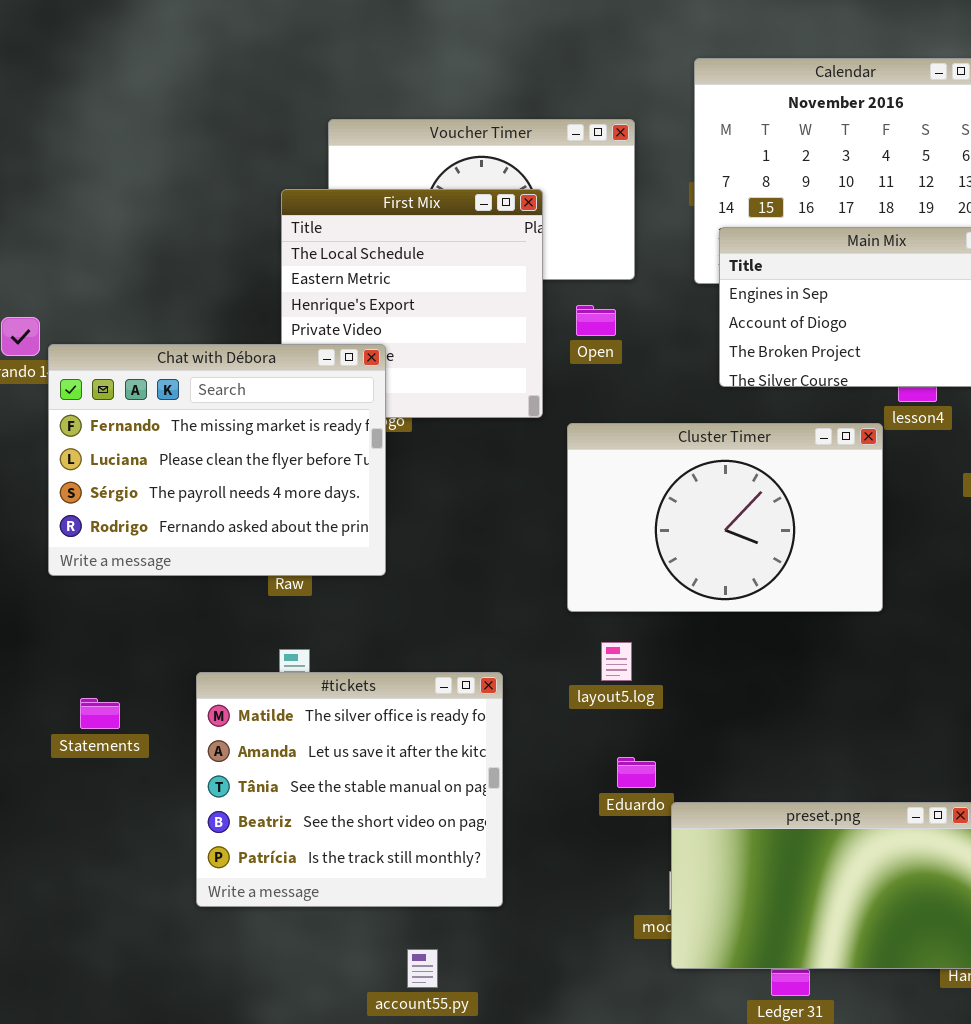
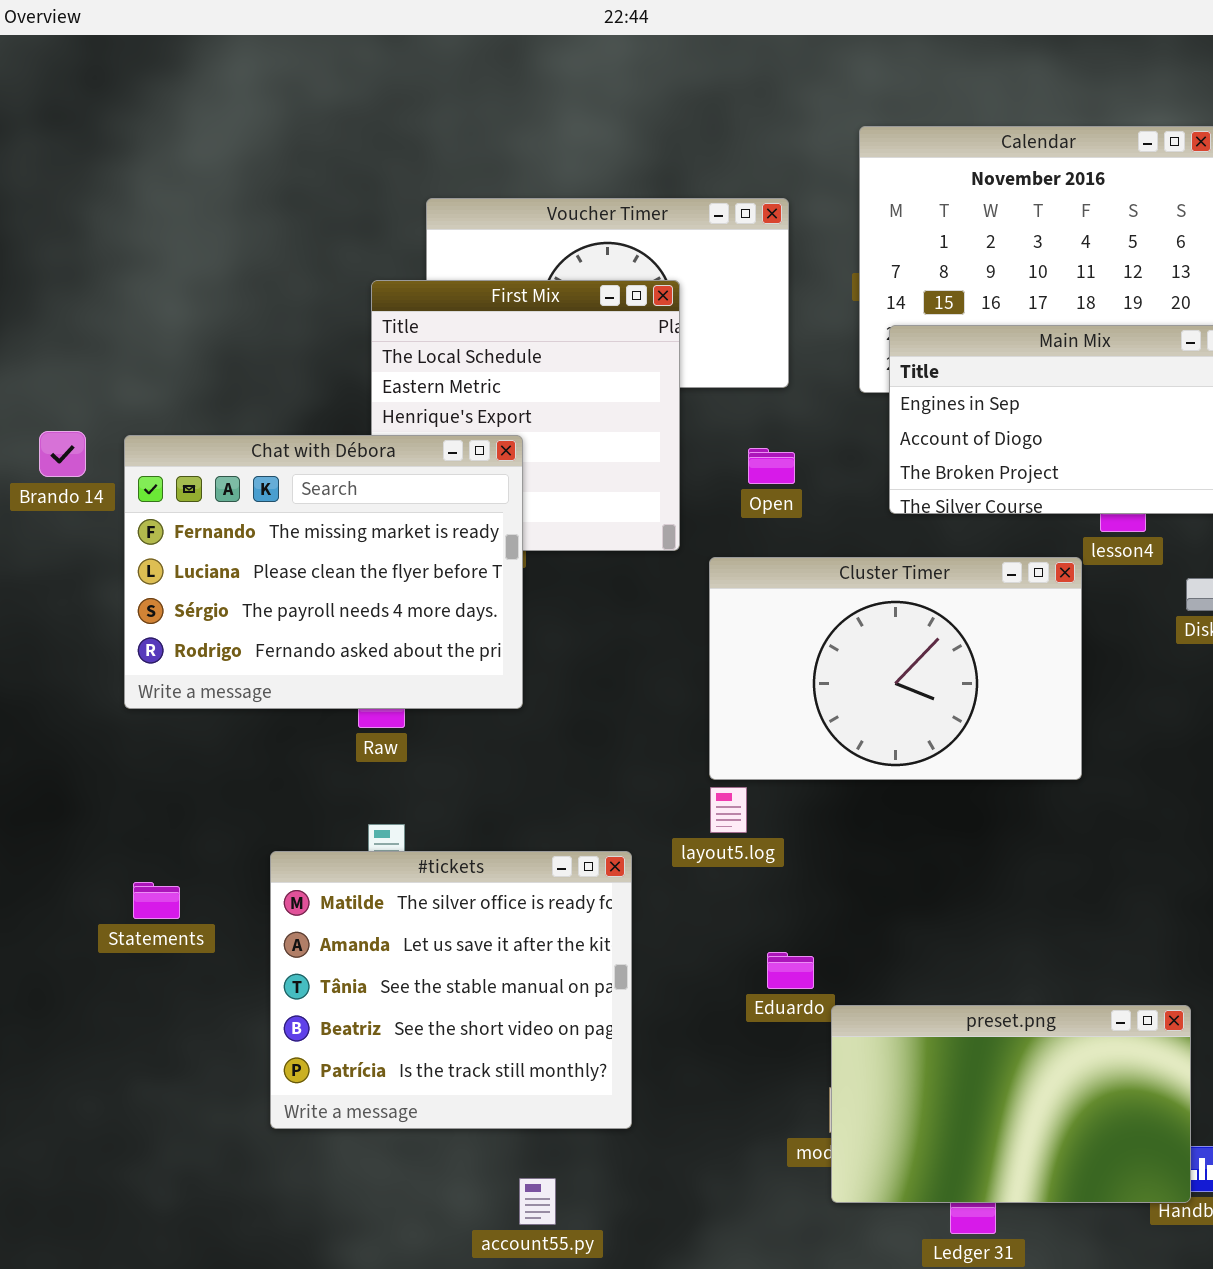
Open: [576,305,616,336] -> [748,448,795,484], moved
Chat with Débora: [48,344,386,576] -> [124,435,523,709], moved
layout5.log: [601,642,632,681] -> [710,787,747,833], moved

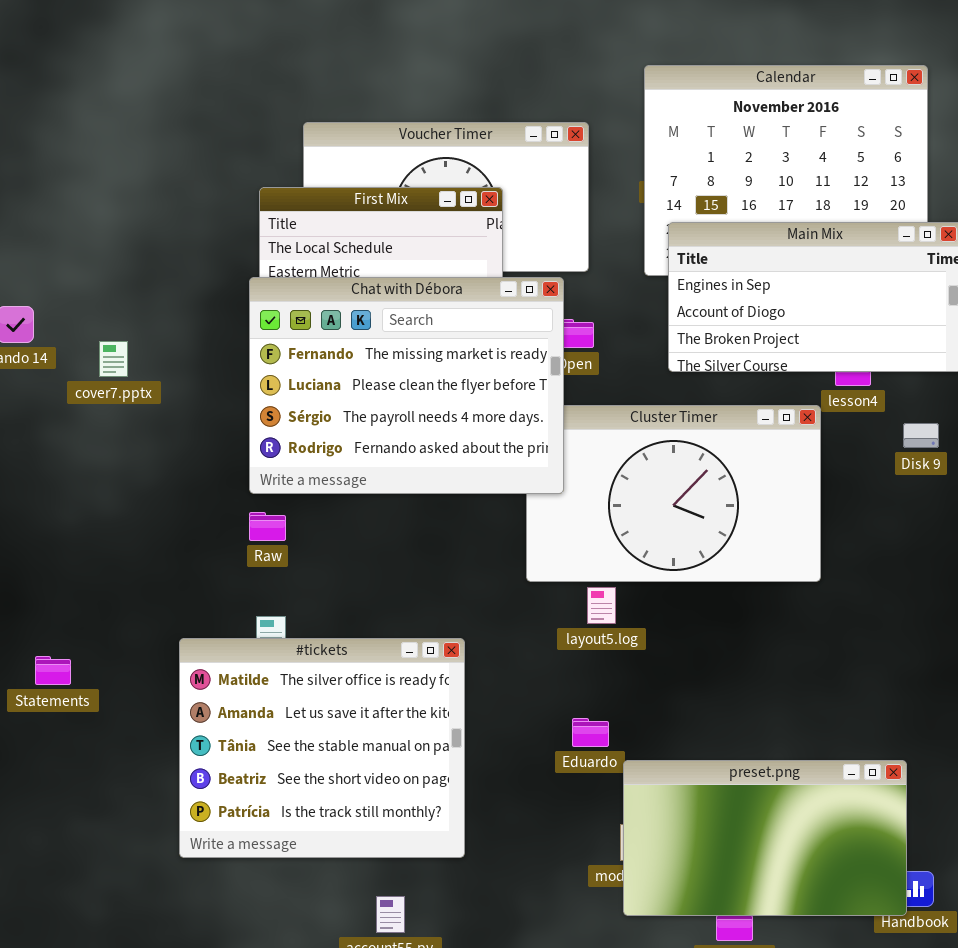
Chat with Débora: [124,435,523,709] -> [249,277,564,494], moved
layout5.log: [710,787,747,833] -> [587,587,616,624], moved
Statements: [133,882,180,919] -> [35,656,71,685], moved

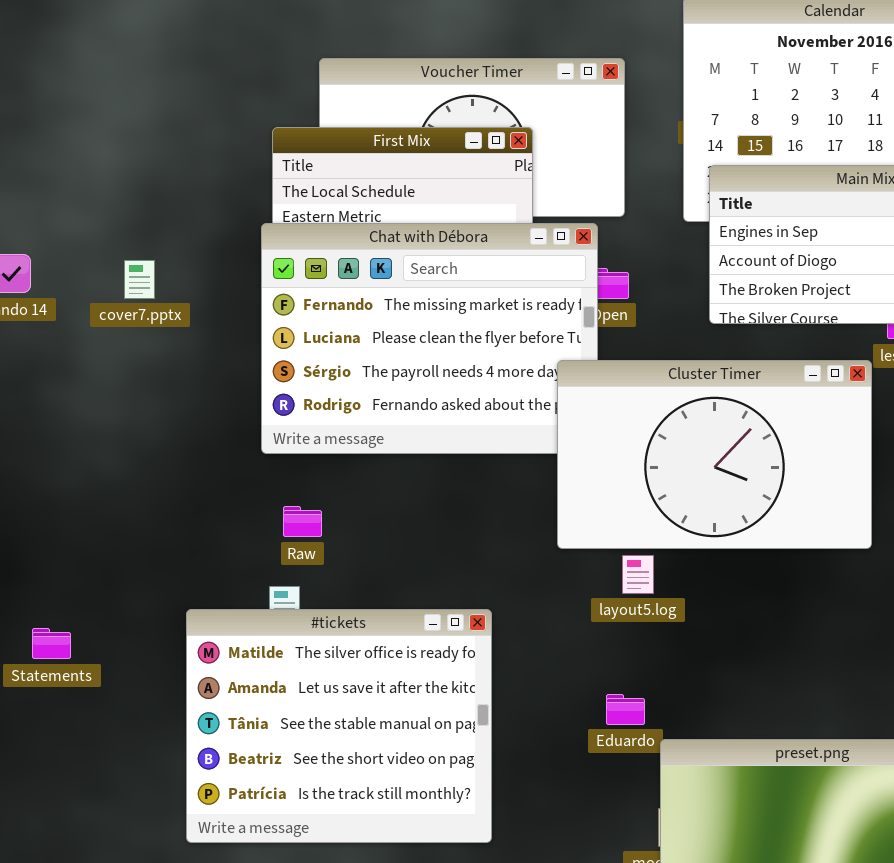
cover7.pptx: [99,341,128,377] -> [124,260,155,299], moved
Cluster Timer: [526,405,821,582] -> [557,360,872,549], raised
Raw: [249,512,286,541] -> [283,506,322,537], moved

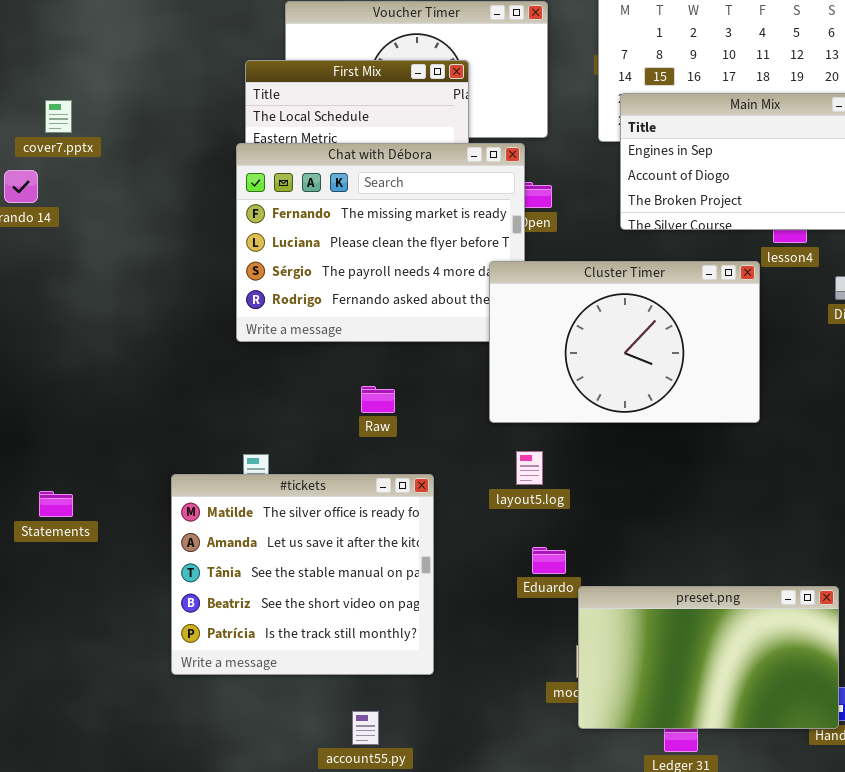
cover7.pptx: [124,260,155,299] -> [45,100,72,133], moved
Raw: [283,506,322,537] -> [361,386,395,413], moved
layout5.log: [622,555,654,594] -> [516,451,543,485], moved

